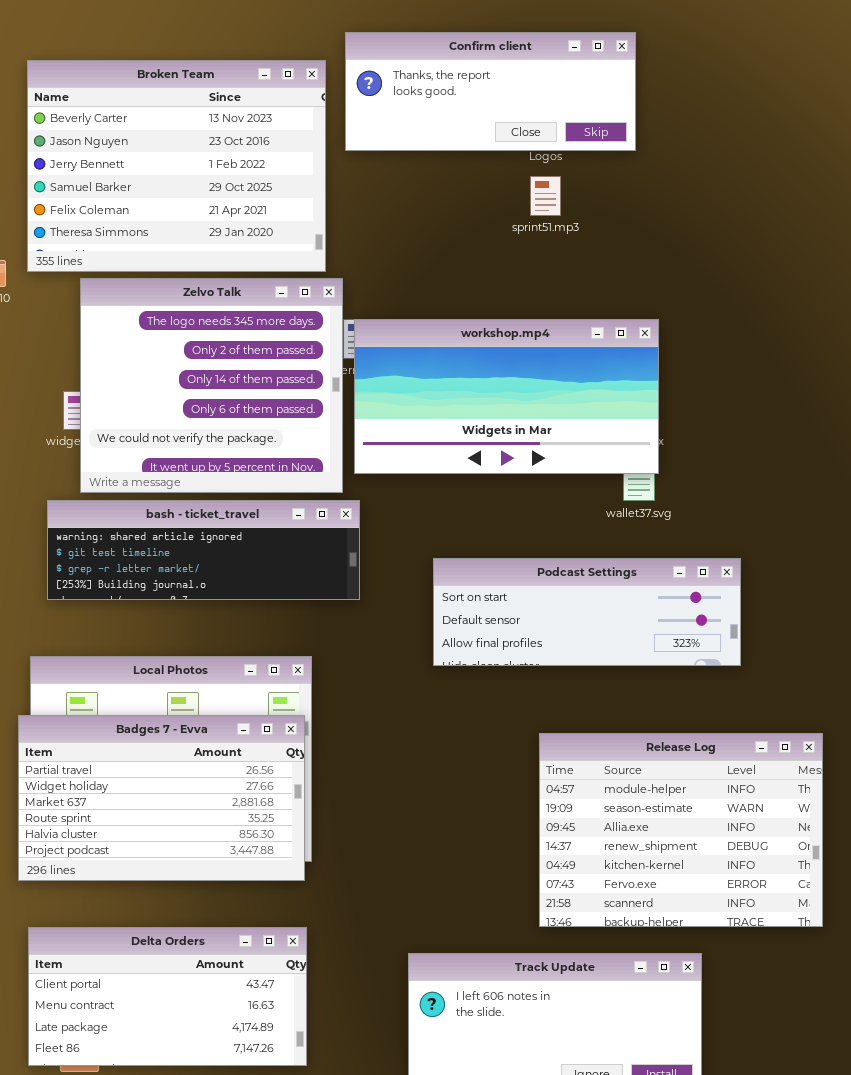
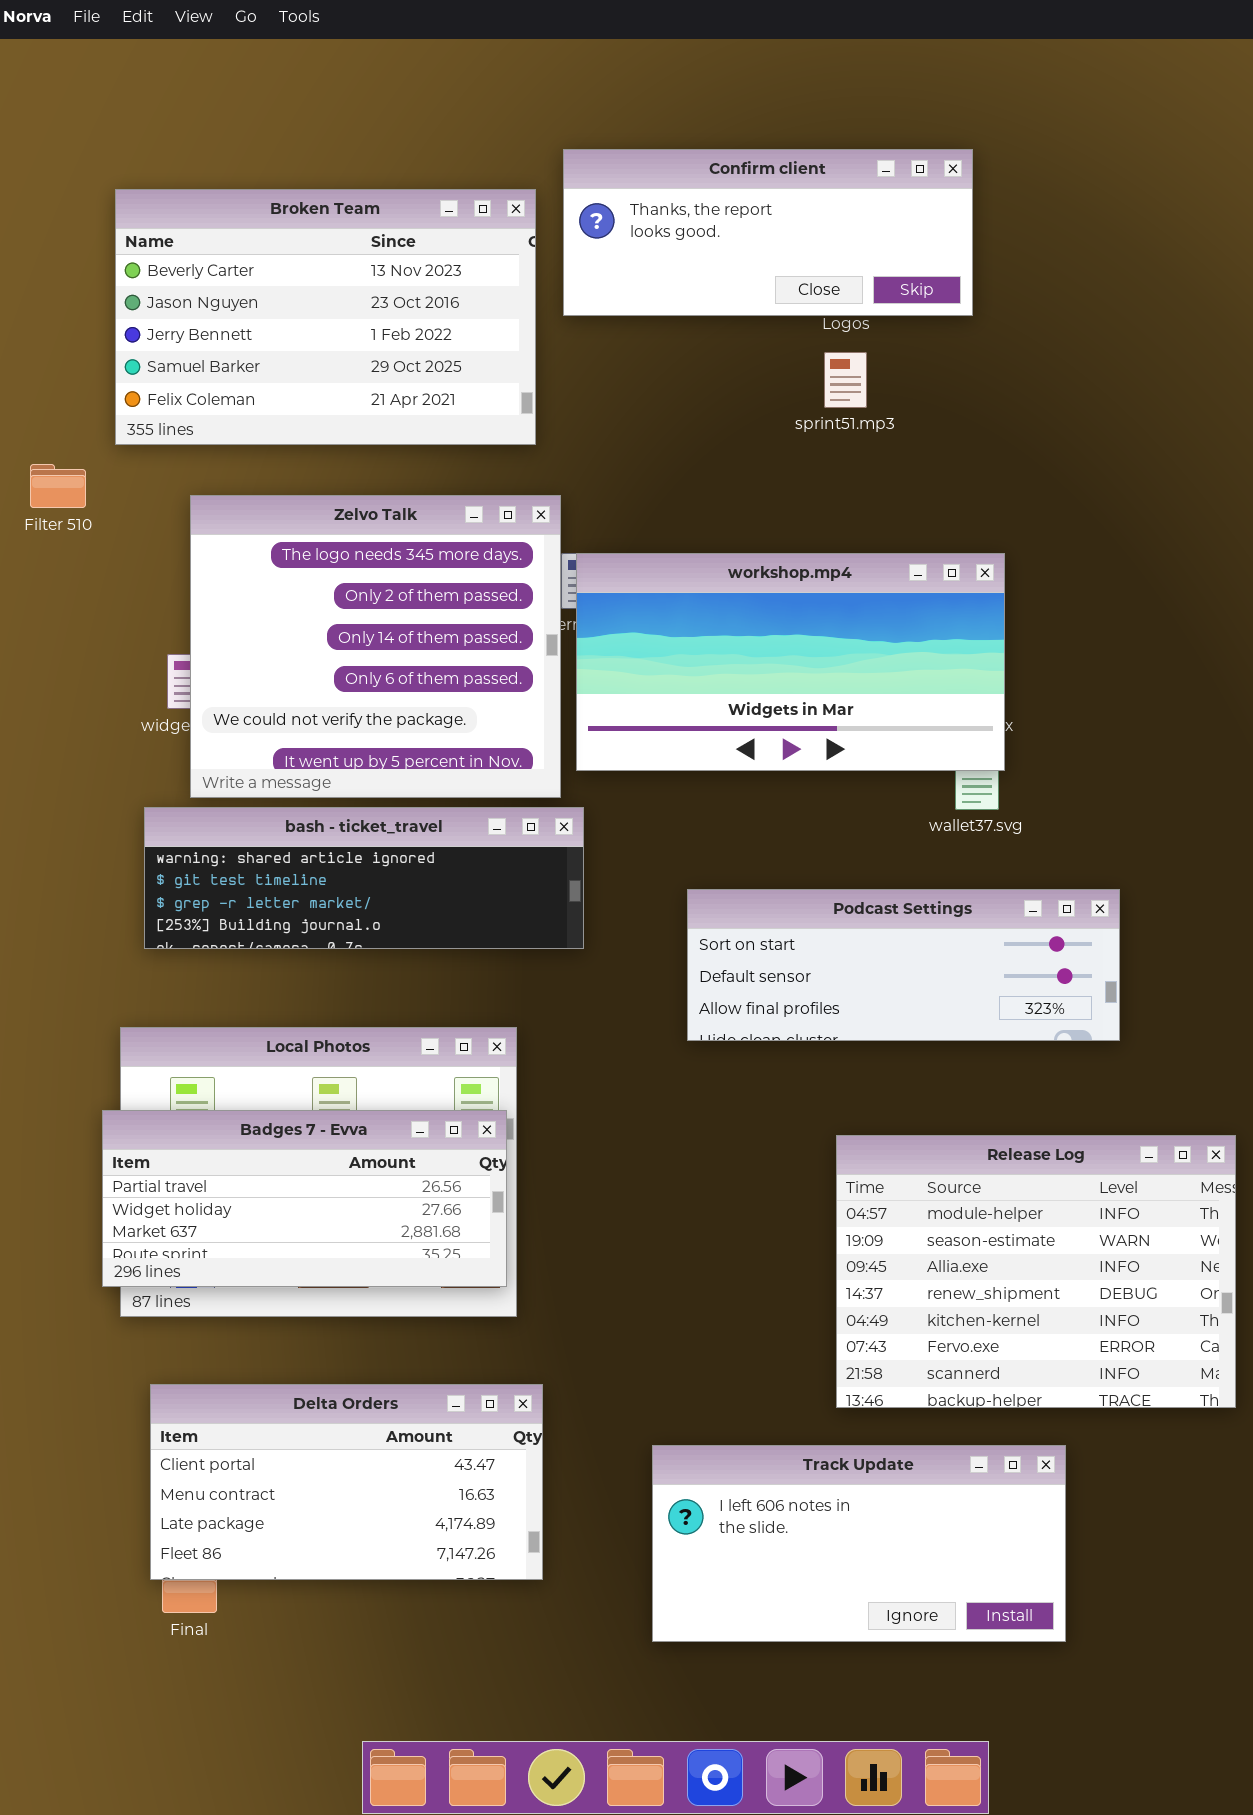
Broken Team: [27,60,326,272] -> [115,189,536,445], resized
Badges 7 - Evva: [18,715,305,881] -> [102,1110,507,1287], resized
Delta Orders: [28,927,307,1066] -> [150,1384,543,1580], moved

